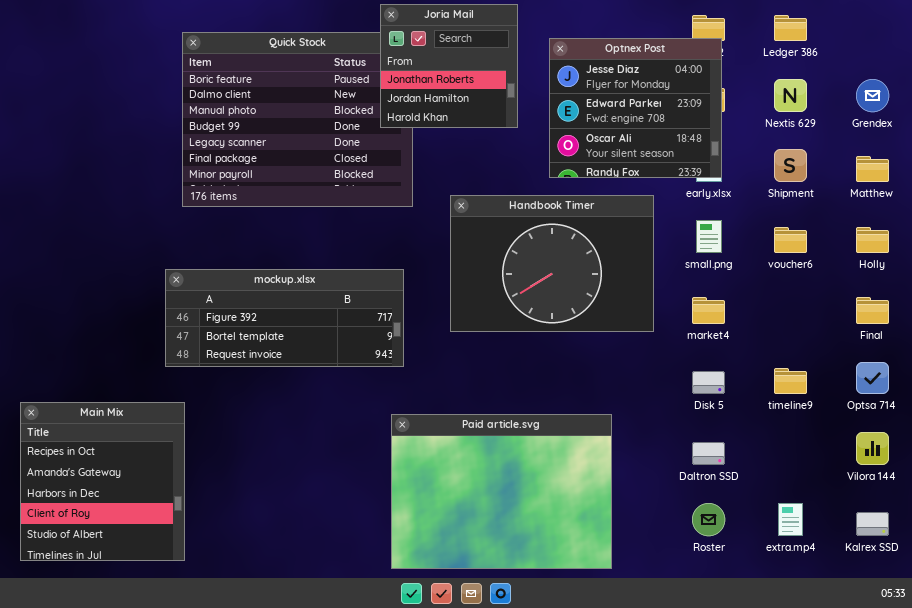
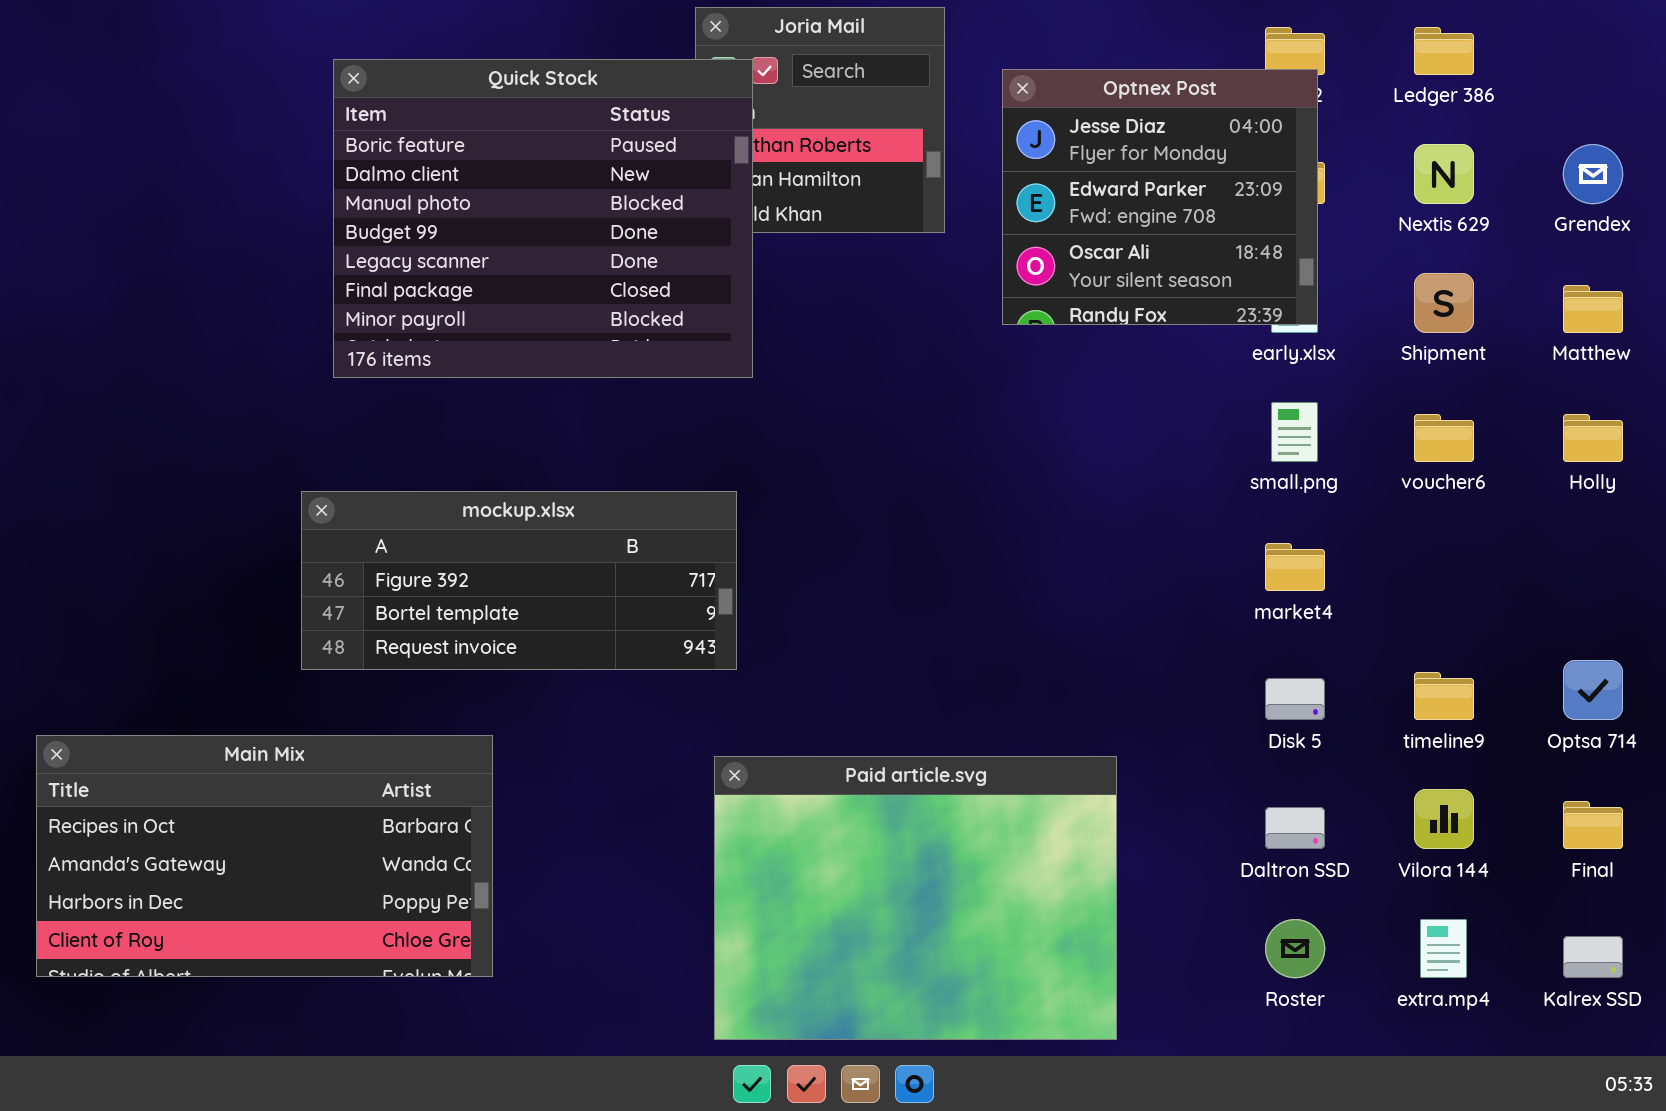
Quick Stock: [182,32,413,207] -> [333,59,753,378], raised
Handbook Timer: [450,195,654,332] -> none, closed
Final: [856,297,889,324] -> [1563,801,1623,849], moved
Main Mix: [20,402,185,561] -> [36,735,493,977], resized
Vilora 144: [856,432,889,465] -> [1414,789,1474,849], moved

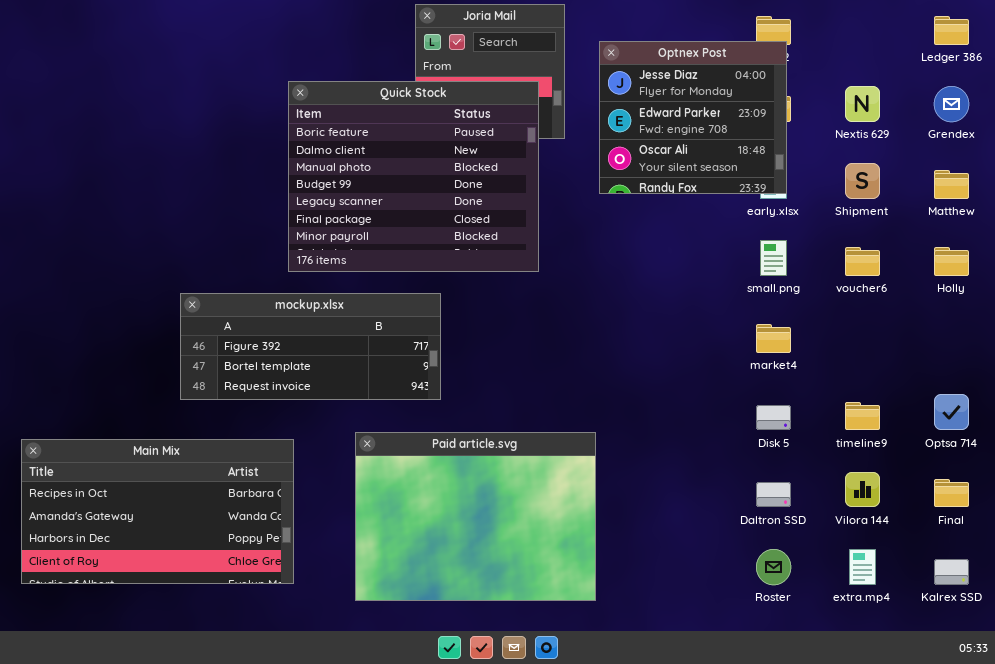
Ledger 386: [1414,27,1474,75] -> [934,16,969,45], moved
Quick Stock: [333,59,753,378] -> [288,81,539,272], moved
Paid article.svg: [714,756,1117,1040] -> [355,432,596,601], moved

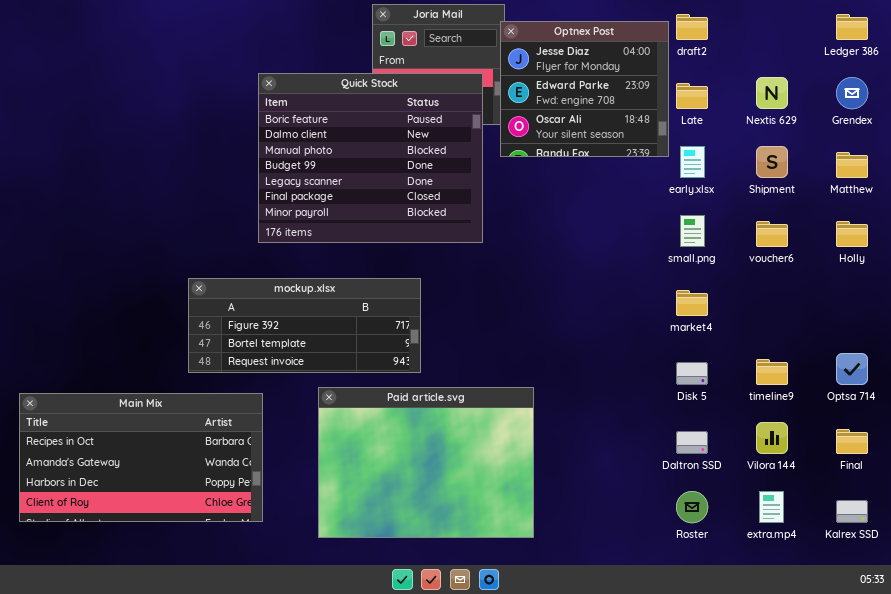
Optnex Post: [599,41,787,194] -> [500,21,669,157], moved
mockup.xlsx: [180,293,441,400] -> [188,278,421,373], moved

